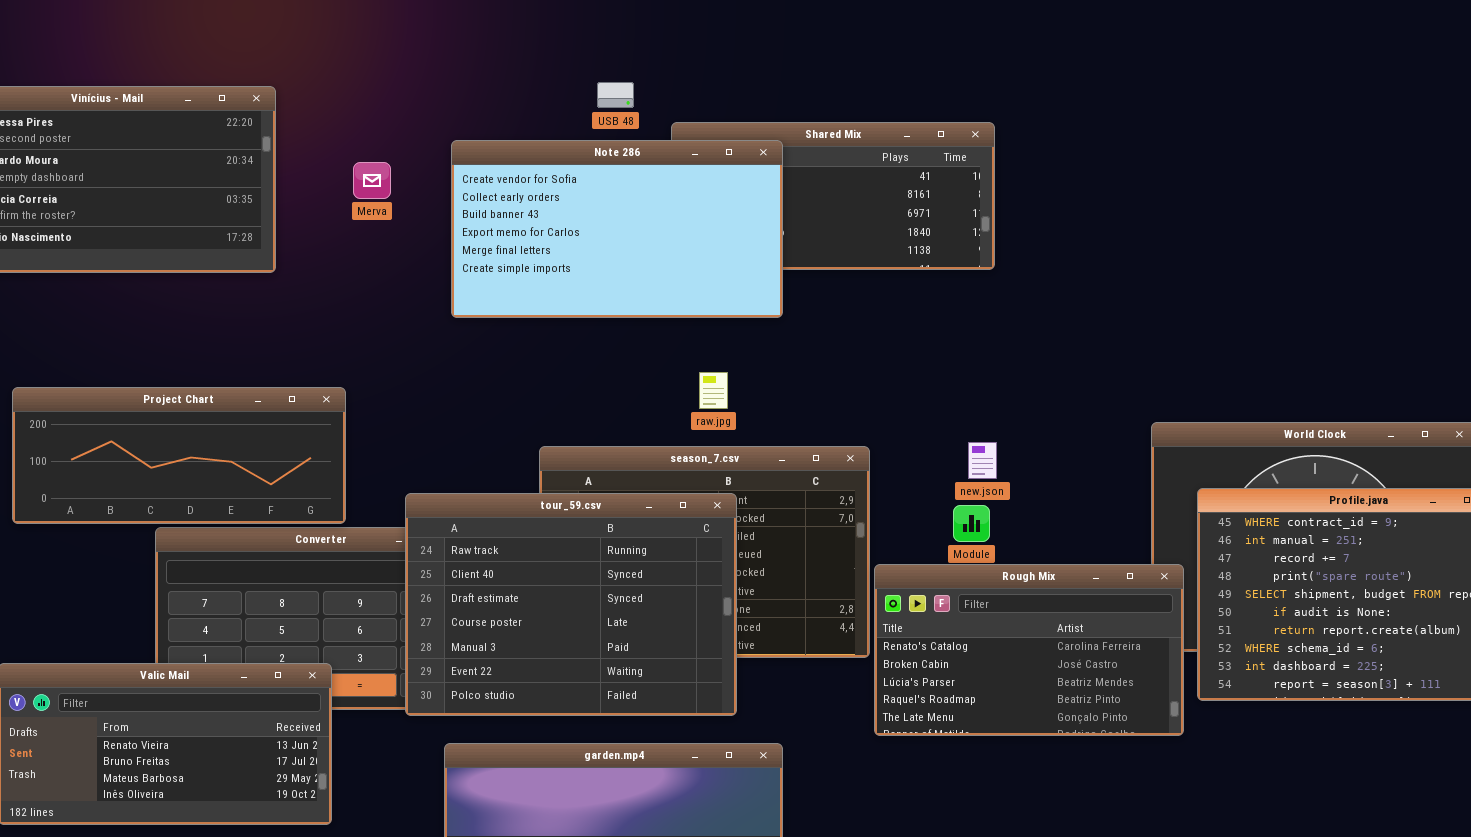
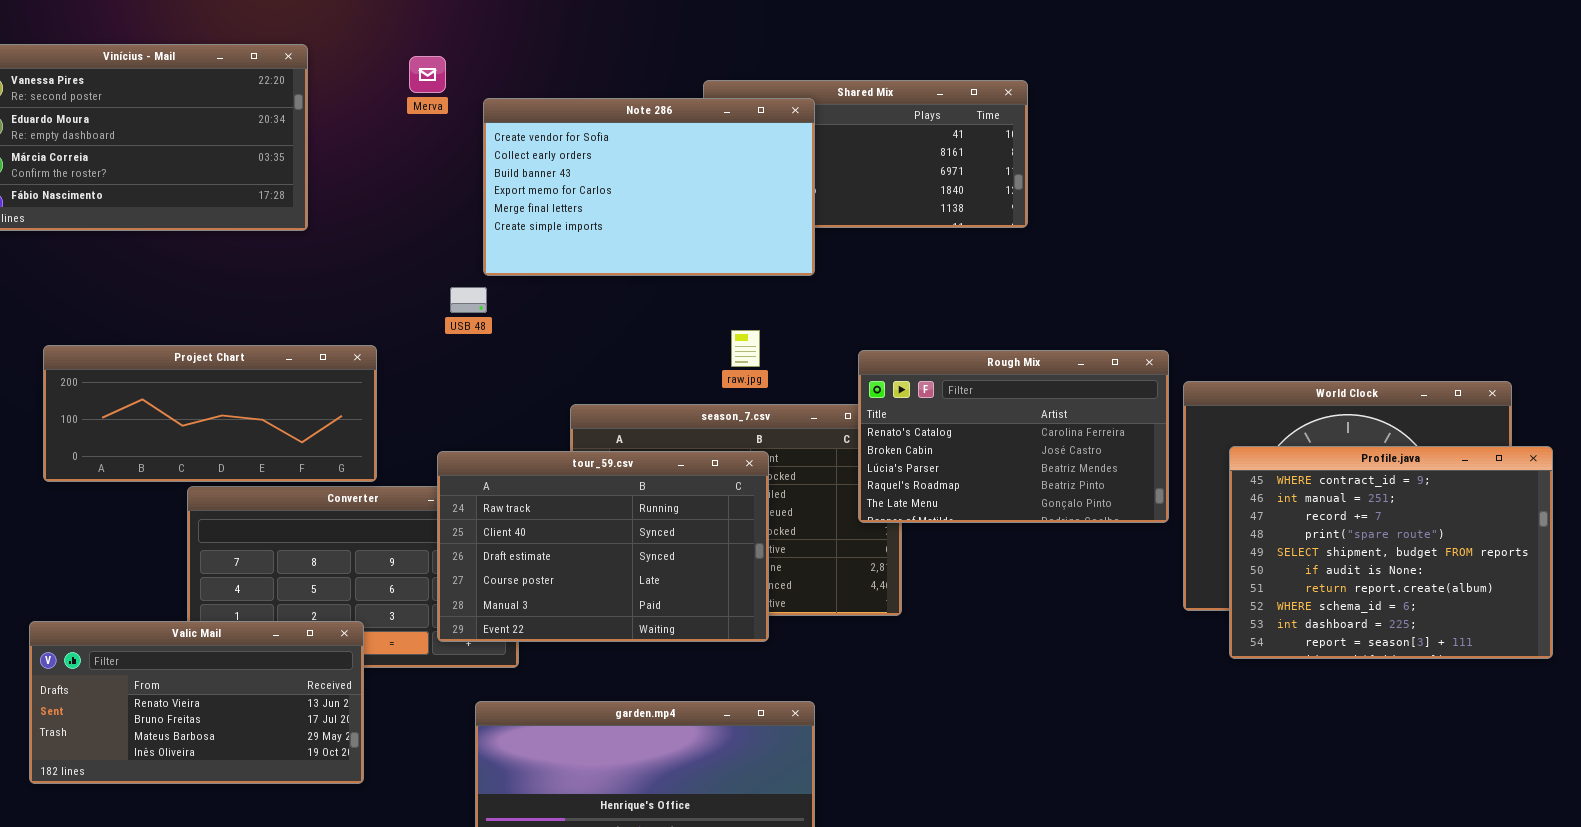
USB 48: [597,82,634,108] -> [450,287,487,313], moved
Merva: [353,162,391,199] -> [409,56,446,93], moved
tour_59.csv: [405,493,737,716] -> [437,451,769,642], resized
Rough Mix: [874,564,1184,736] -> [858,350,1169,523], moved

